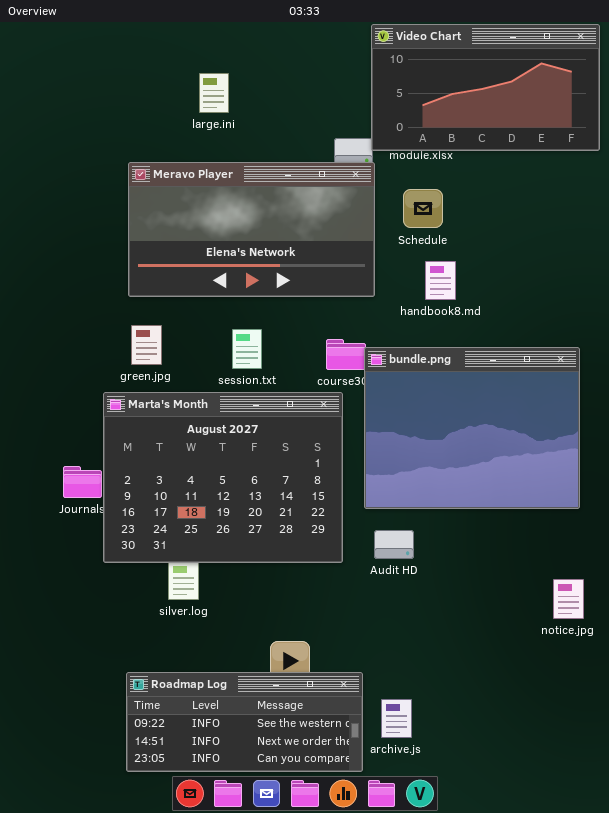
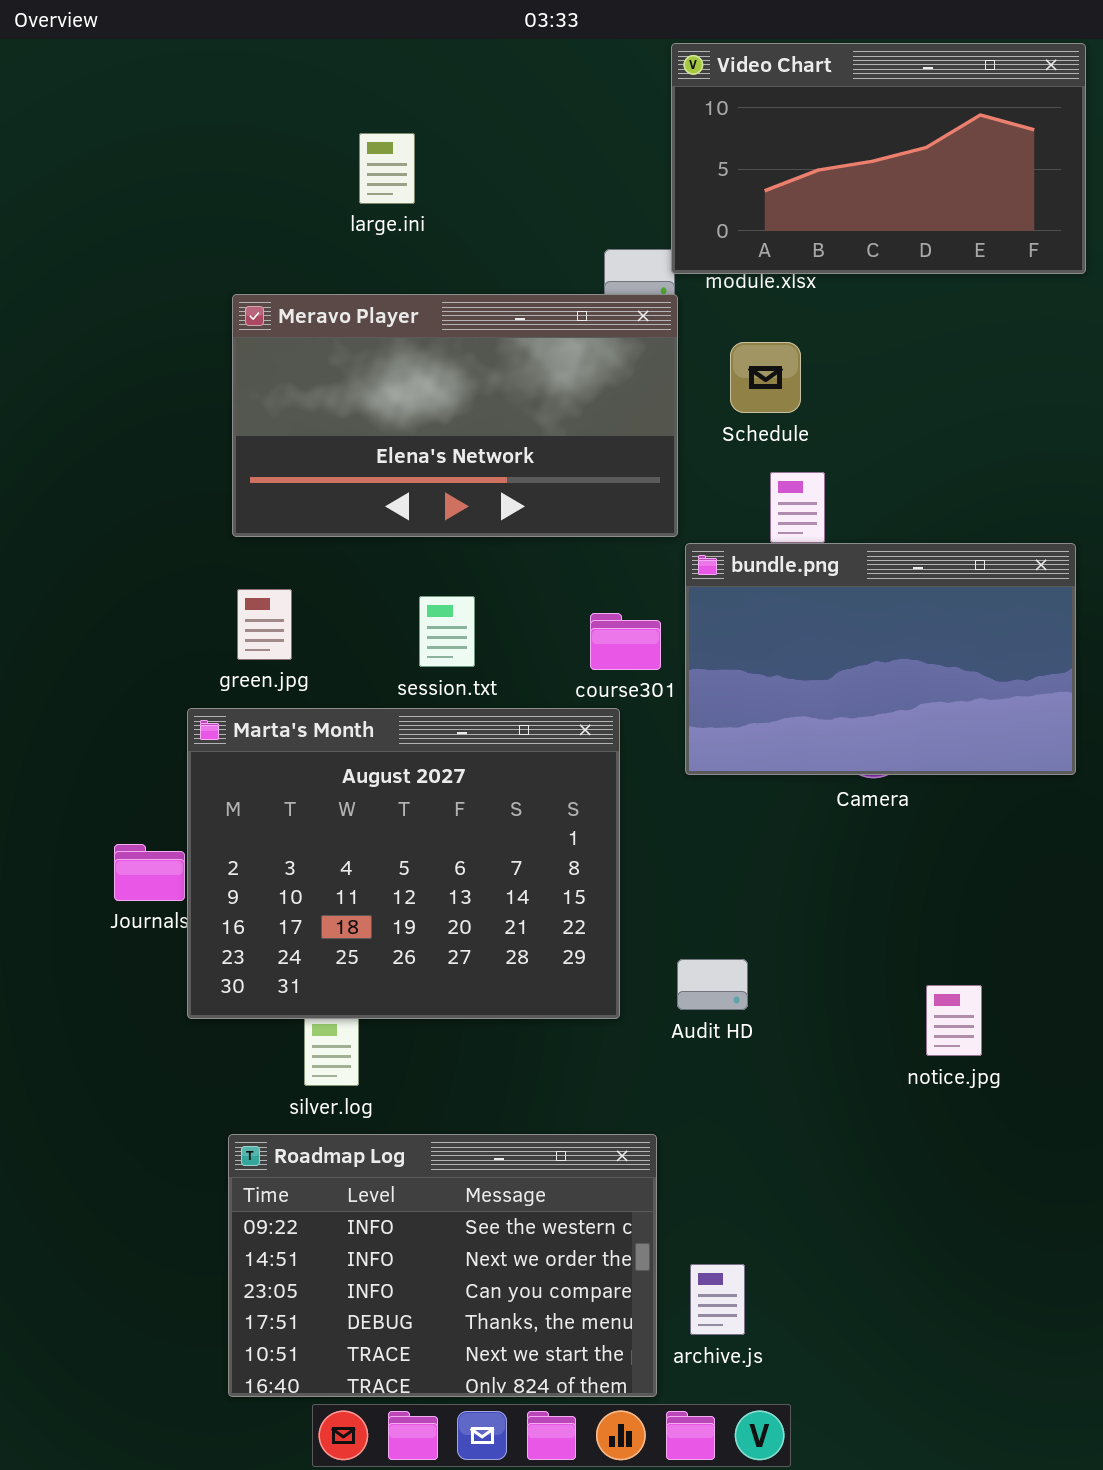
bundle.png: [364,347,580,509] -> [685,543,1076,775], moved, resized
notice.jpg: [553,579,584,619] -> [926,985,982,1056], moved
Roadmap Log: [126,672,363,772] -> [228,1134,657,1397], resized

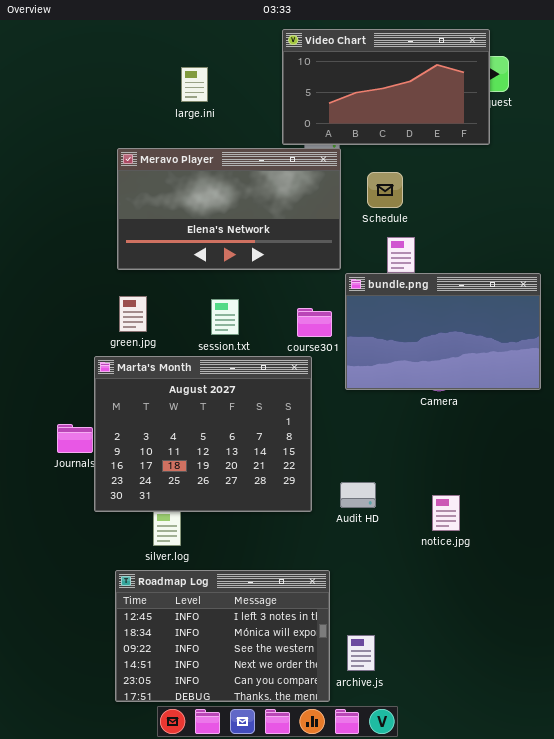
Video Chart: [671,43,1086,274] -> [282,29,490,145], moved
notice.jpg: [926,985,982,1056] -> [432,495,460,531], moved
Roadmap Log: [228,1134,657,1397] -> [115,570,330,702], scrolled up 2 rows

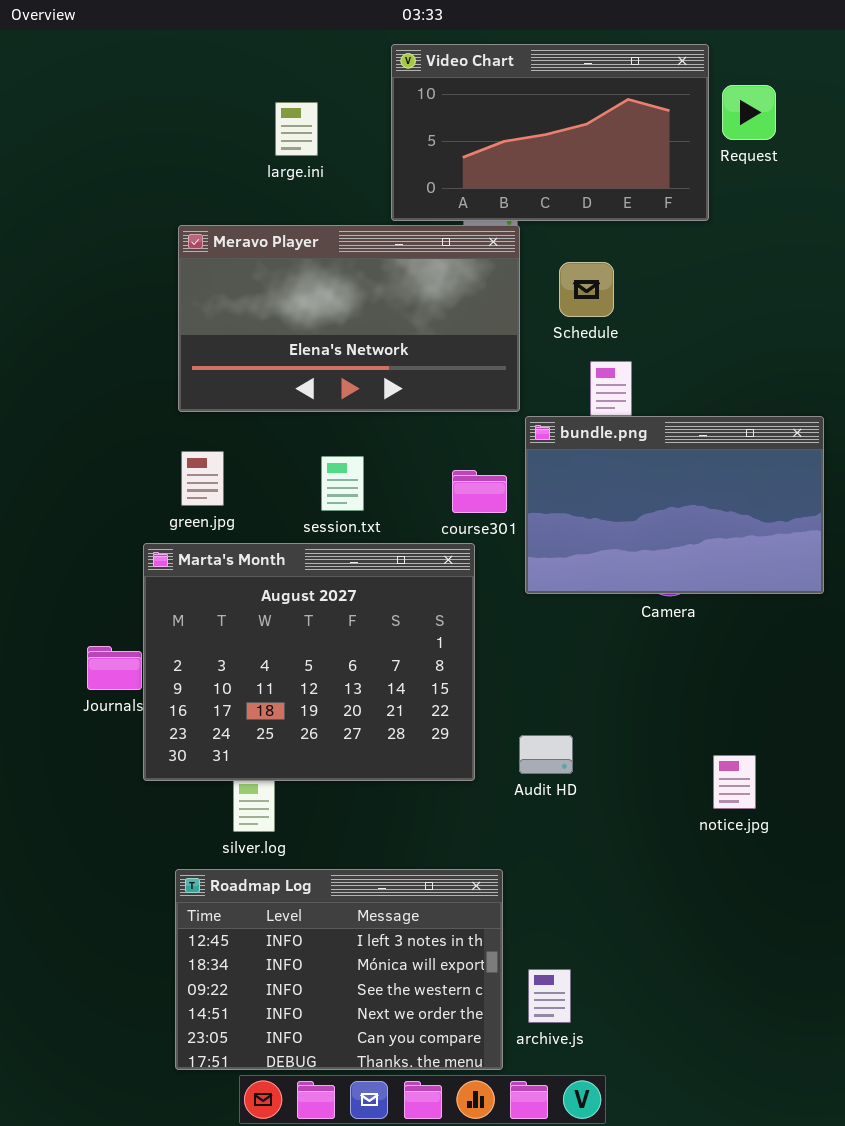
Video Chart: [282,29,490,145] -> [391,44,709,221], moved
notice.jpg: [432,495,460,531] -> [713,755,756,809], moved

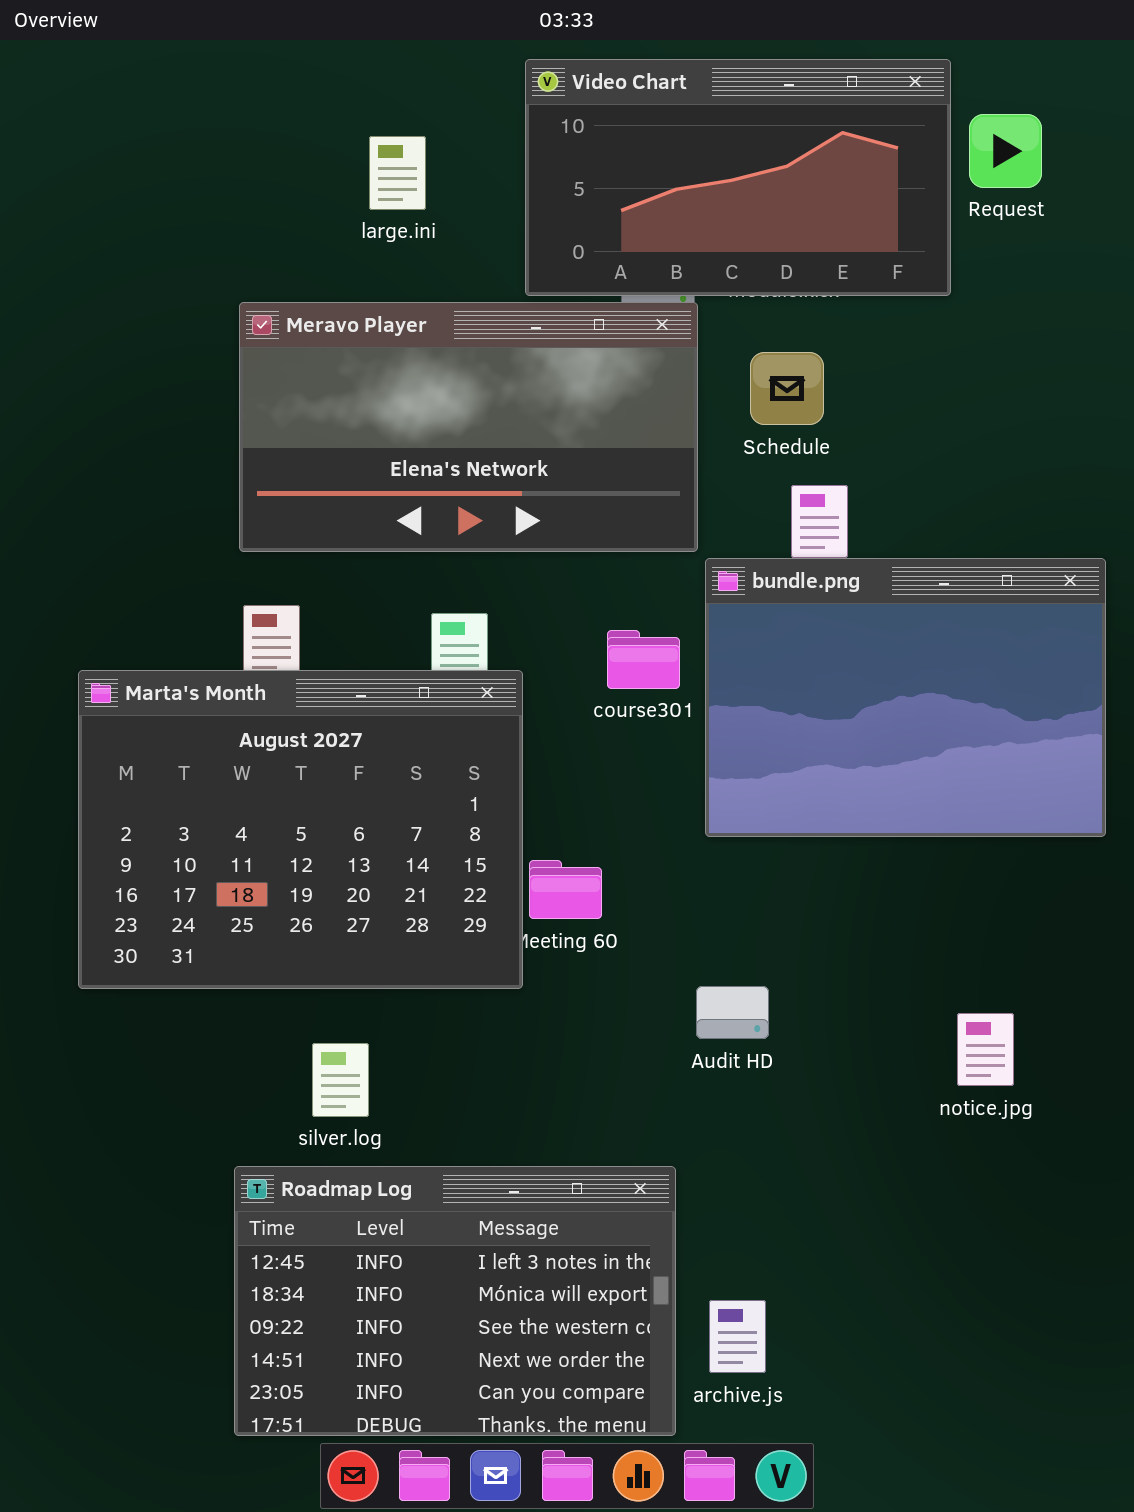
bundle.png: [525,416,824,594] -> [705,558,1106,837], resized
Marta's Month: [143,543,475,781] -> [78,670,523,989], moved

